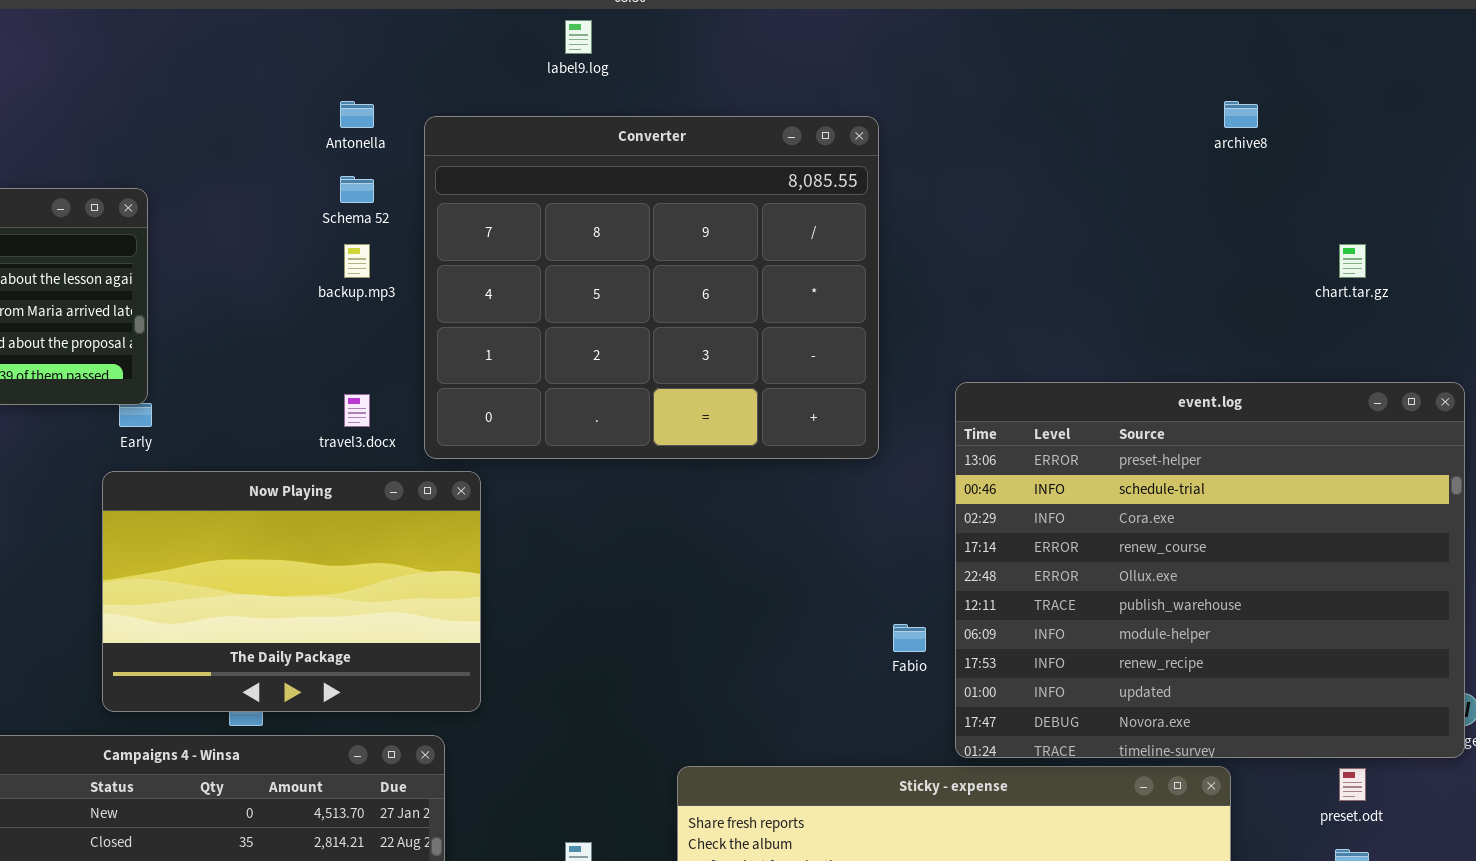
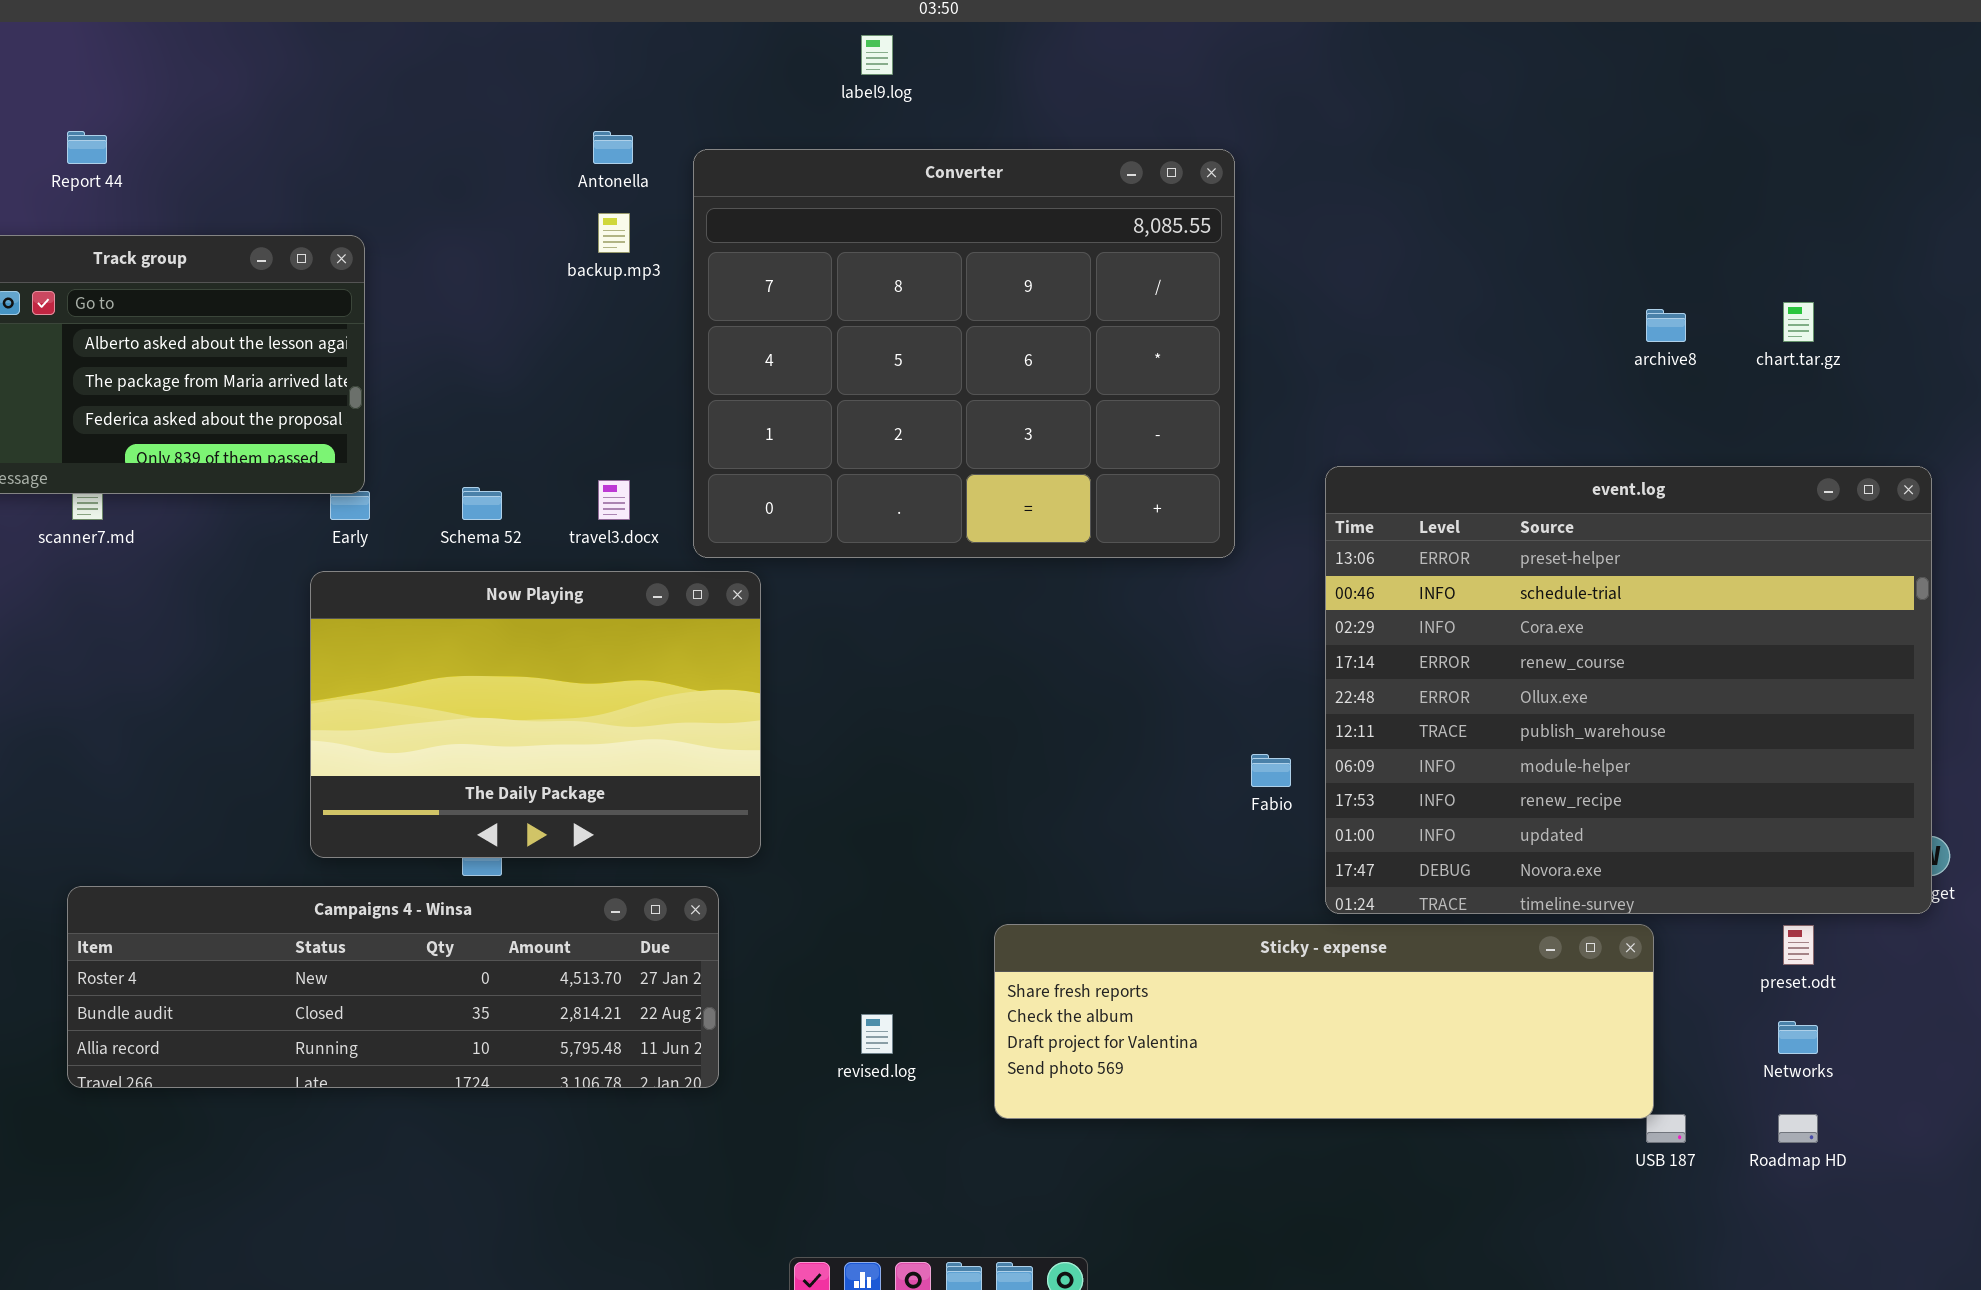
archive8: [1224,101,1258,128] -> [1646,309,1686,342], moved
Schema 52: [340,176,374,203] -> [462,487,502,520], moved
backup.mp3: [344,244,370,278] -> [598,213,630,253], moved

